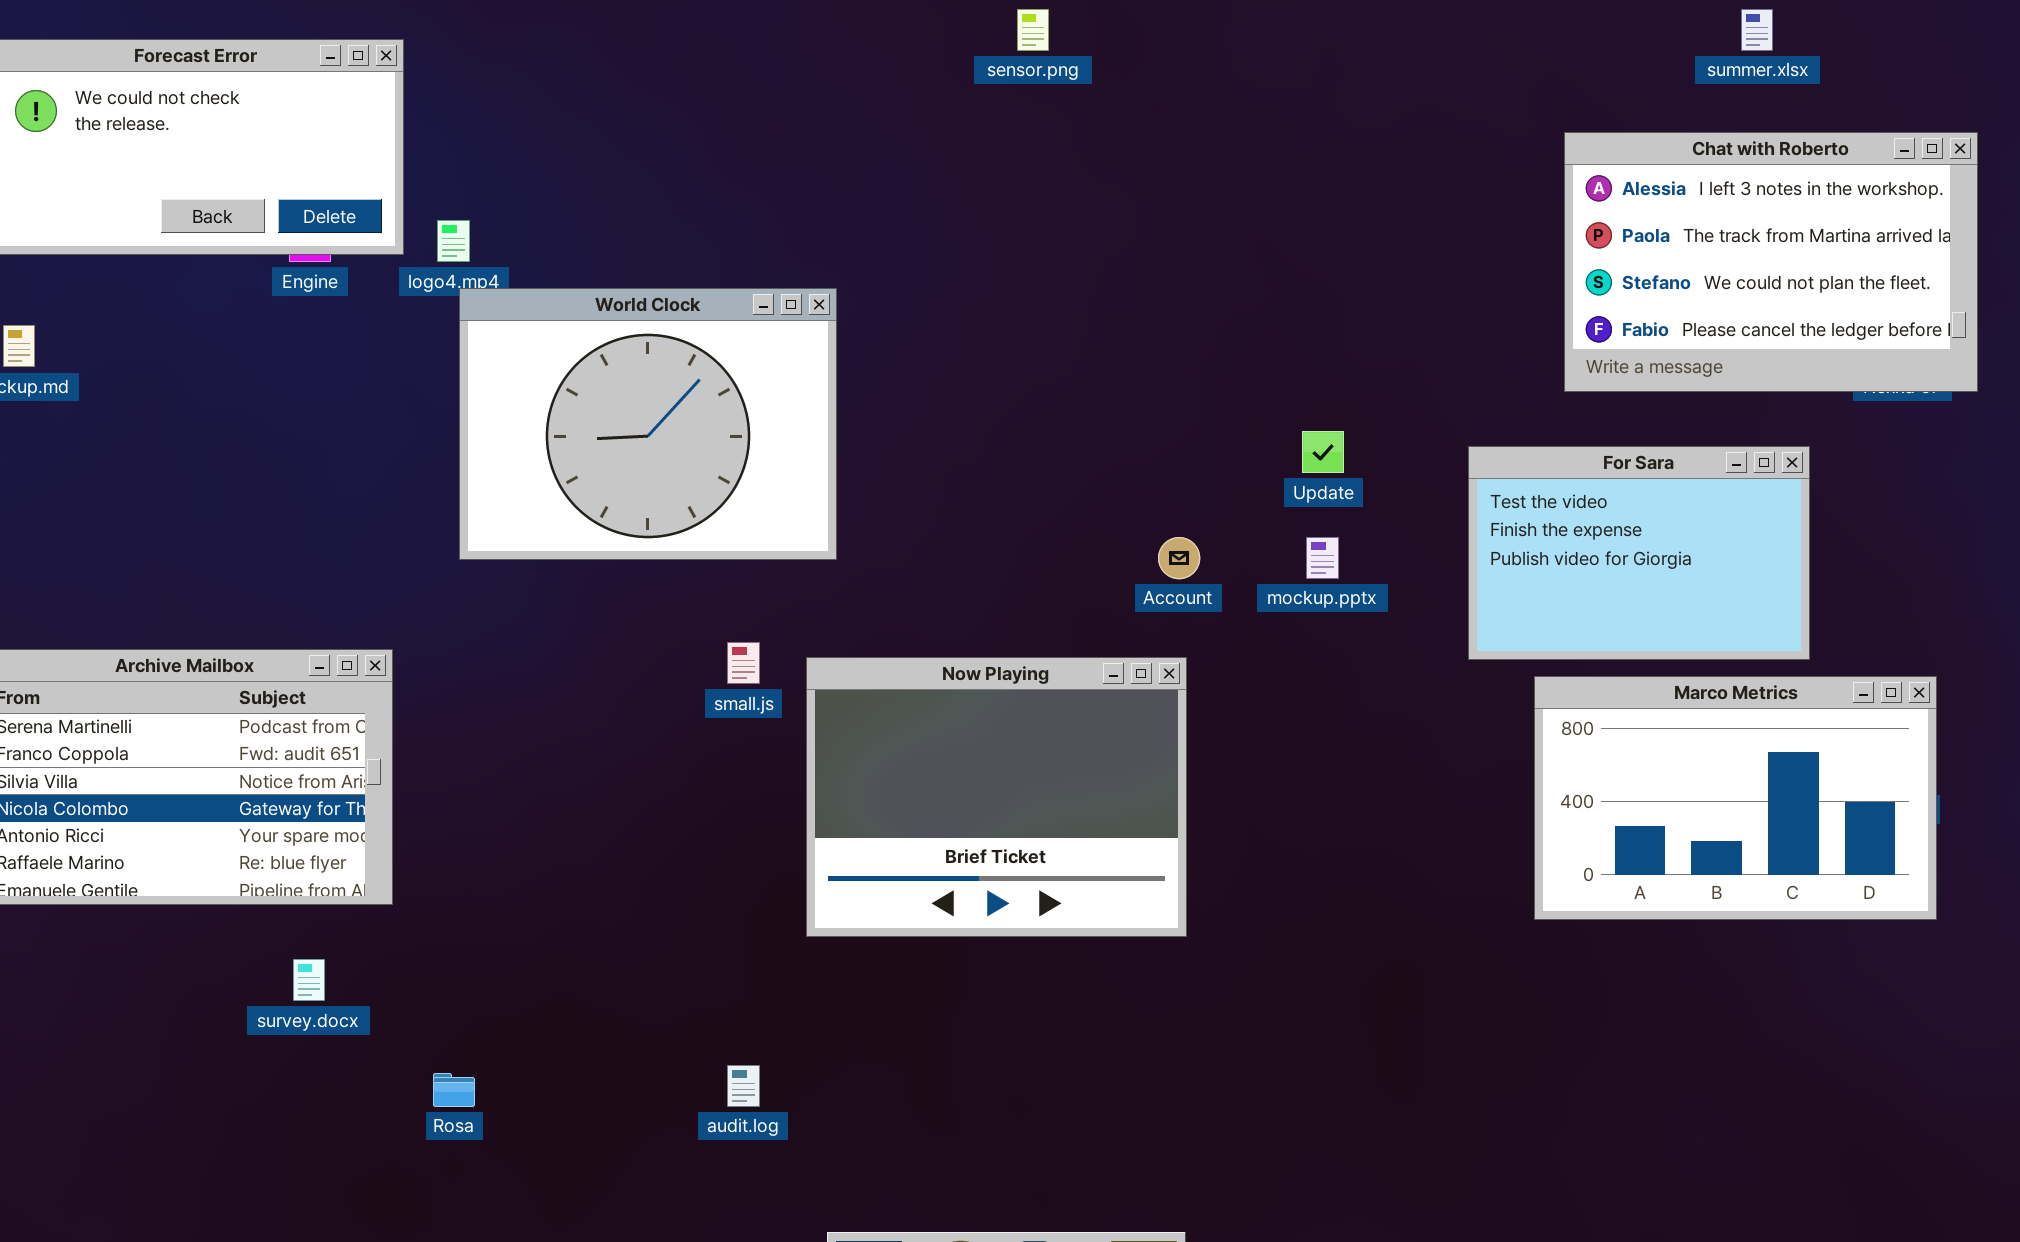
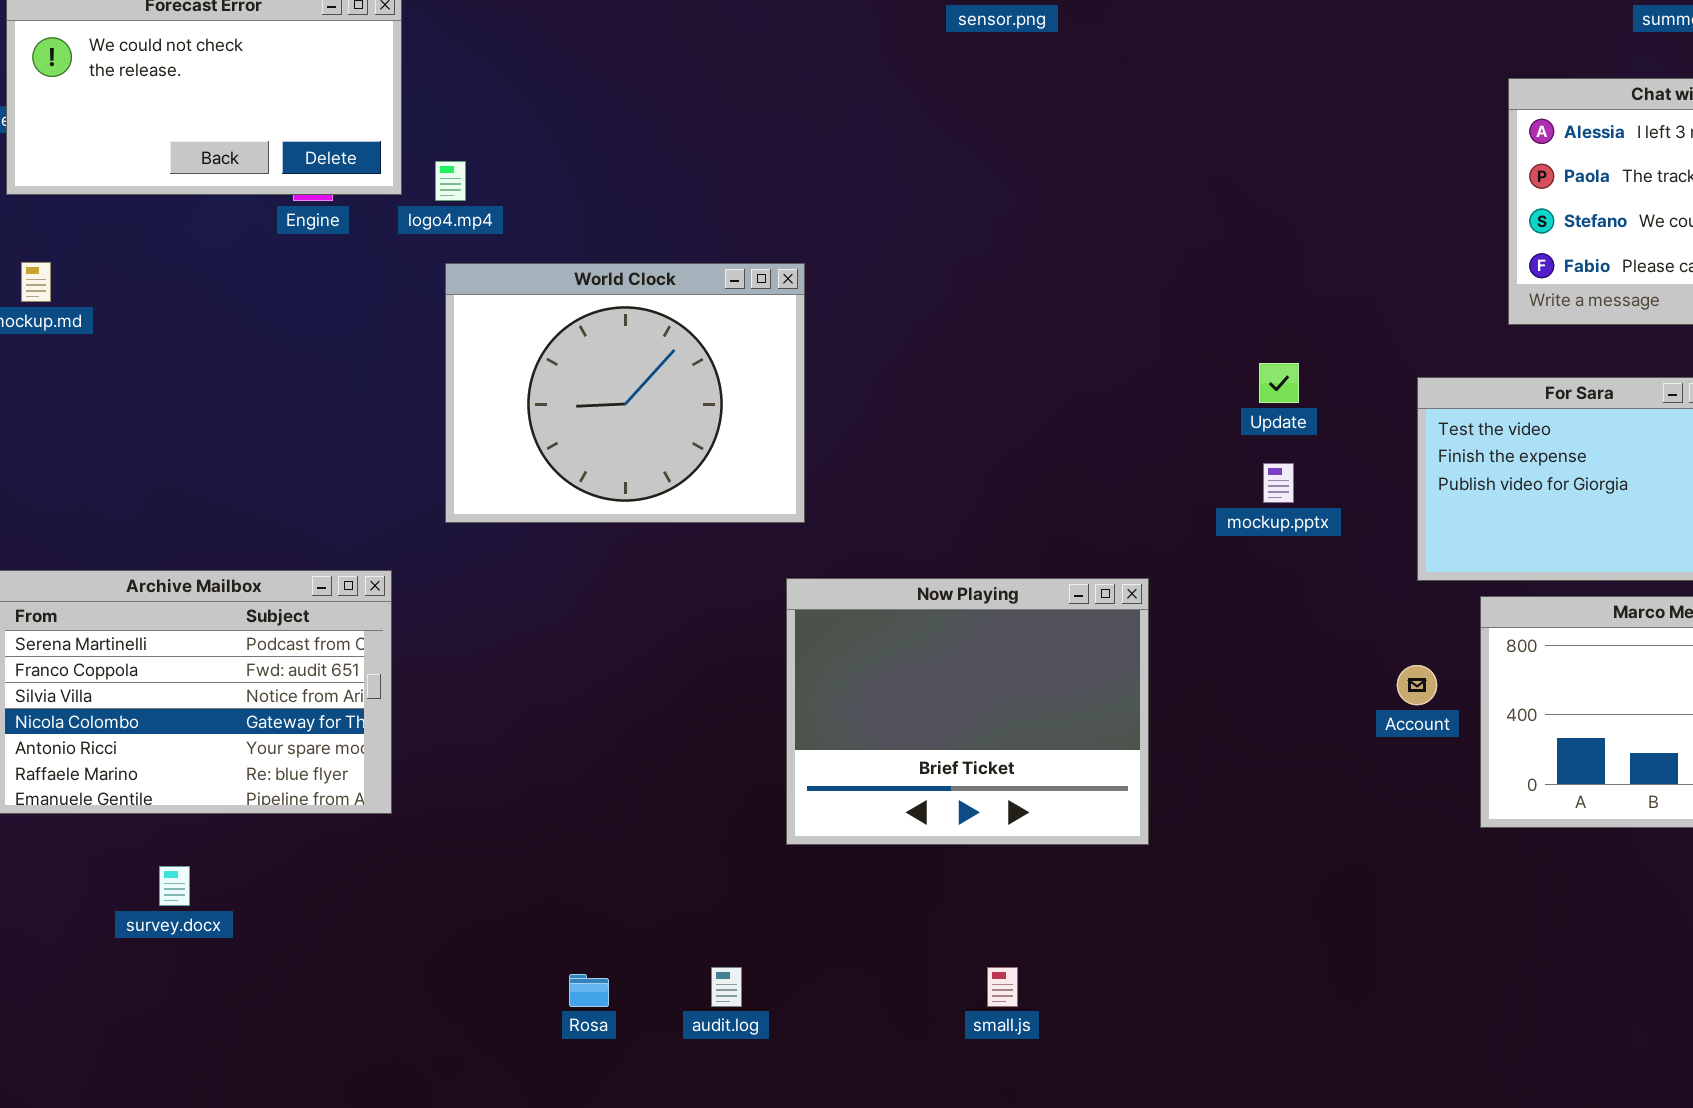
World Clock: [459,288,837,560] -> [445,263,805,523], moved
Account: [1158,537,1200,579] -> [1397,665,1437,705], moved
small.js: [727,642,760,684] -> [987,967,1018,1007], moved
survey.docx: [293,959,325,1001] -> [159,866,190,906], moved
Rosa: [433,1073,475,1107] -> [569,974,609,1007], moved

